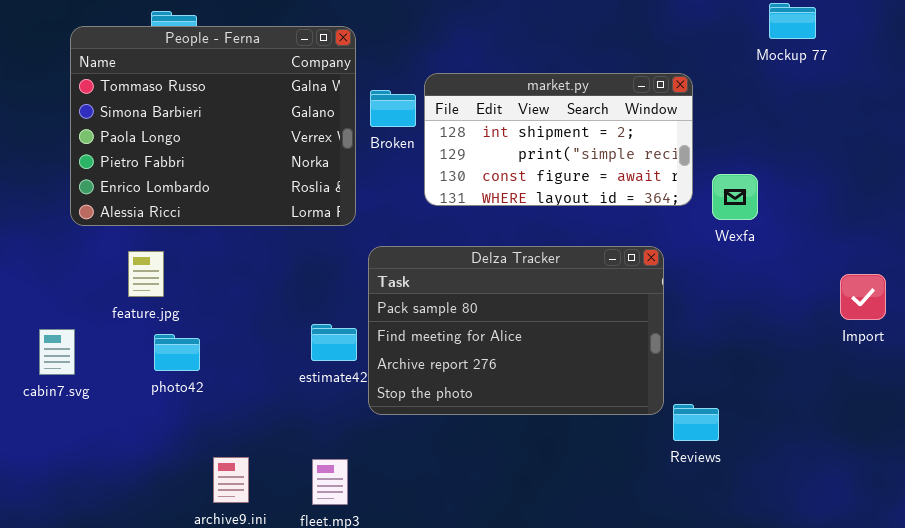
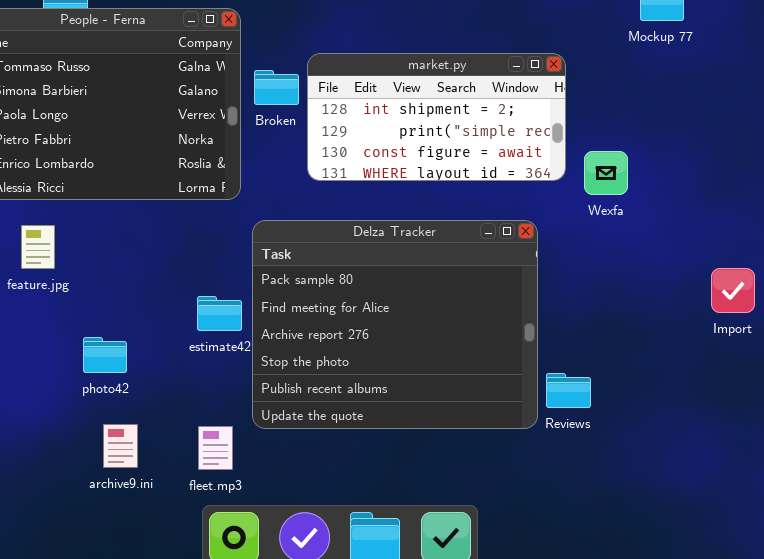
Delza Tracker: [368,246,664,415] -> [252,220,538,429], resized
Import: [840,274,886,320] -> [711,268,755,313], moved
photo42: [154,334,200,371] -> [83,337,127,373], moved

